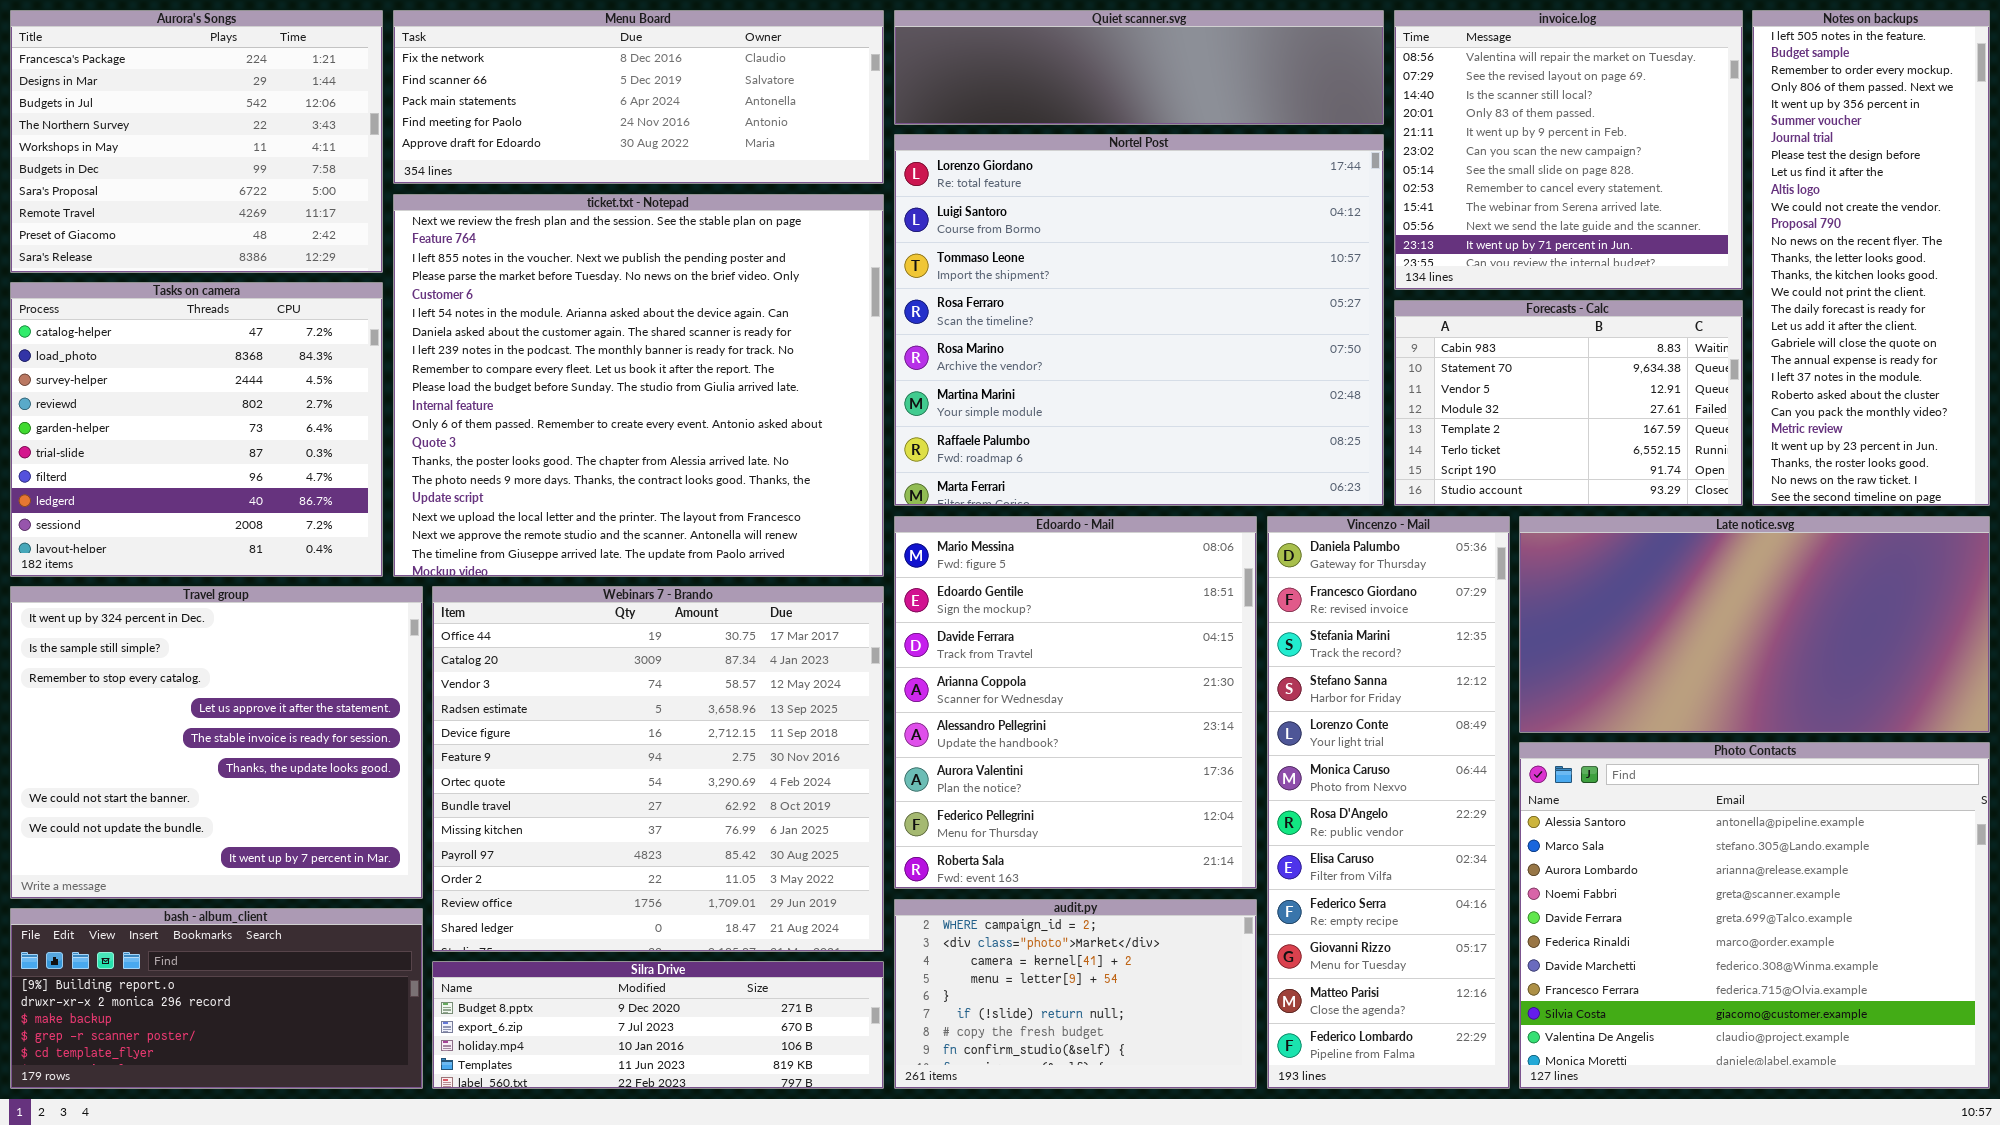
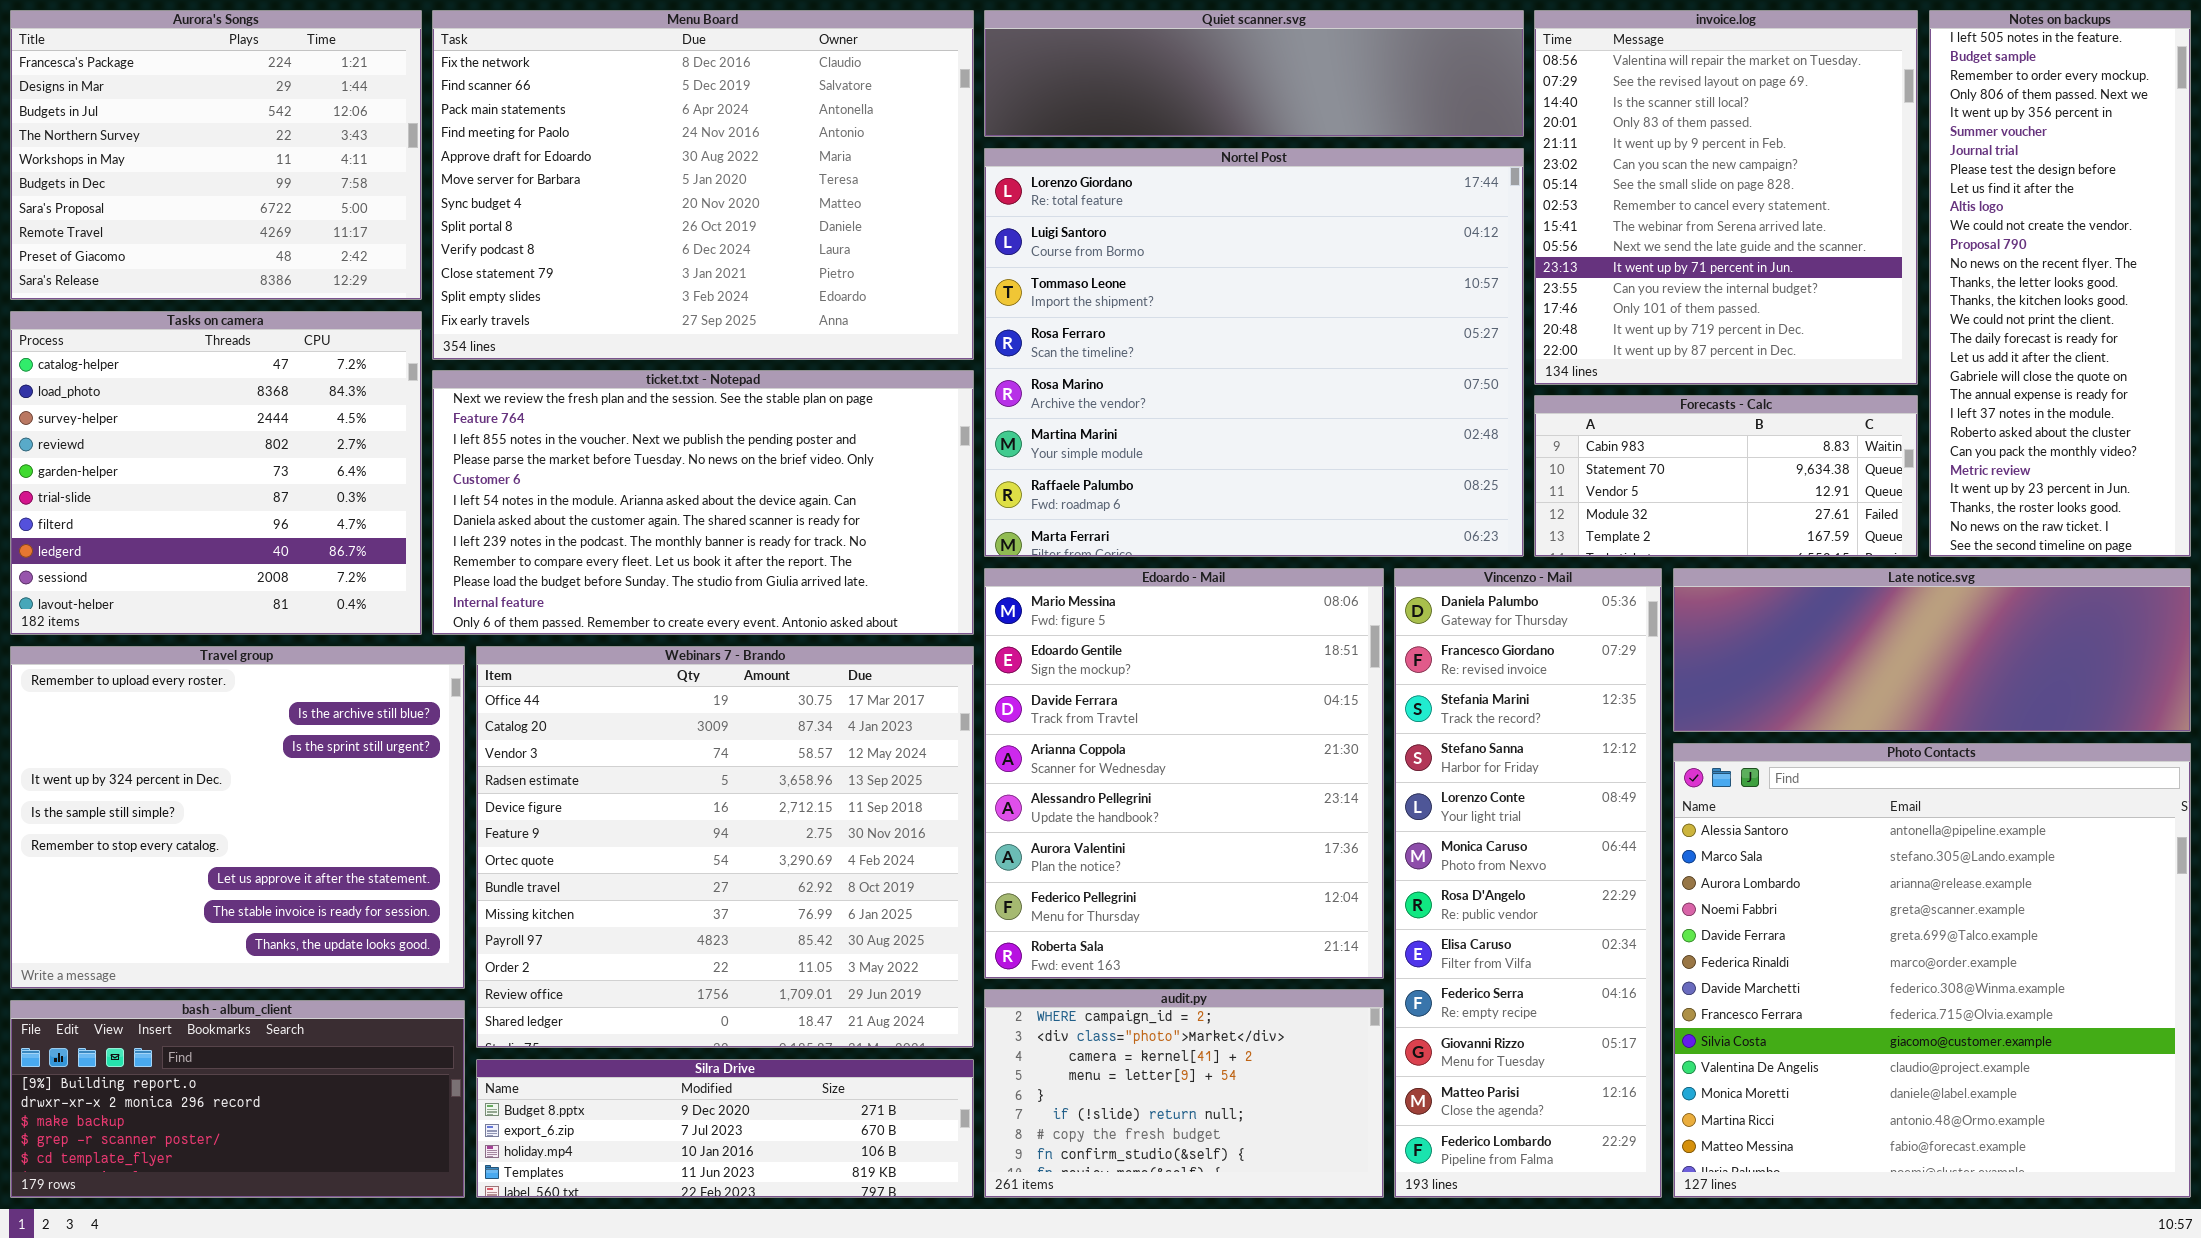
Menu Board: [393,10,884,184] -> [432,10,974,360], resized
invoice.log: [1394,10,1743,290] -> [1534,10,1918,385], resized
ticket.txt - Notepad: [393,194,884,577] -> [432,370,974,635], resized
Forecasts - Calc: [1394,300,1743,506] -> [1534,395,1918,557], resized
Late notice.svg: [1519,516,1990,733] -> [1673,568,2191,732], resized
Travel group: [10,586,423,899] -> [10,646,465,989], scrolled up 3 rows
Photo Contacts: [1519,742,1990,1089] -> [1673,743,2191,1198], resized

